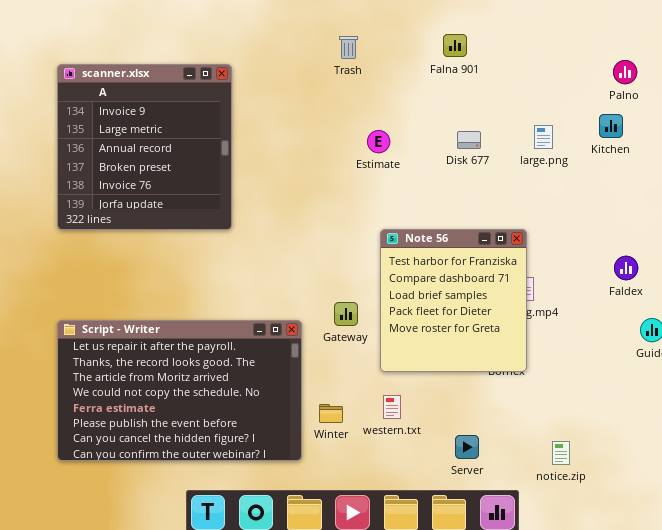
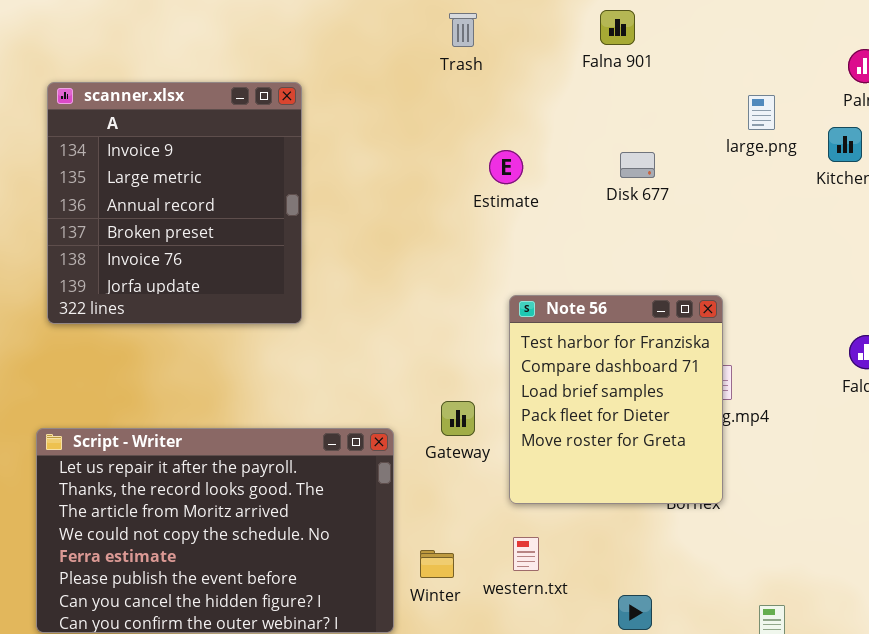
scanner.xlsx: [57,64,232,230] -> [47,82,302,324], moved
large.png: [534,125,553,149] -> [748,95,775,130], moved

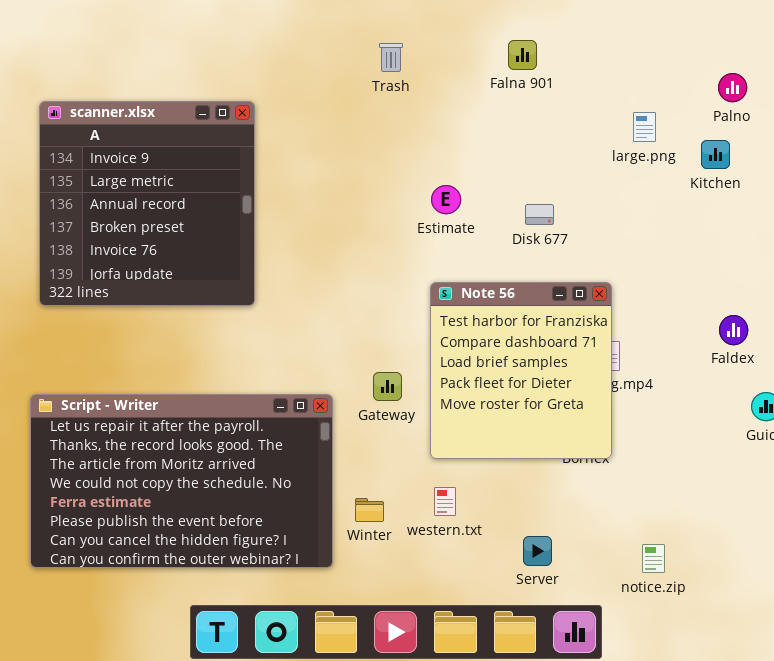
Estimate: [489,150,523,184] -> [431,185,461,214], moved
Disk 677: [620,152,655,178] -> [525,204,554,225], moved

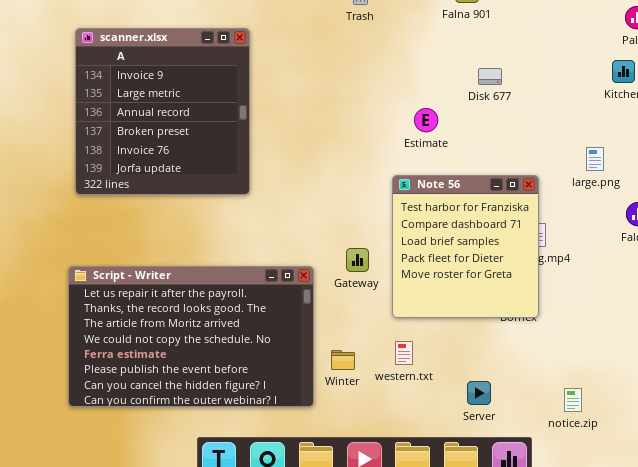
large.png: [633,112,656,142] -> [586,147,604,171], moved
Estimate: [431,185,461,214] -> [414,108,438,132], moved
Disk 677: [525,204,554,225] -> [478,68,502,85], moved

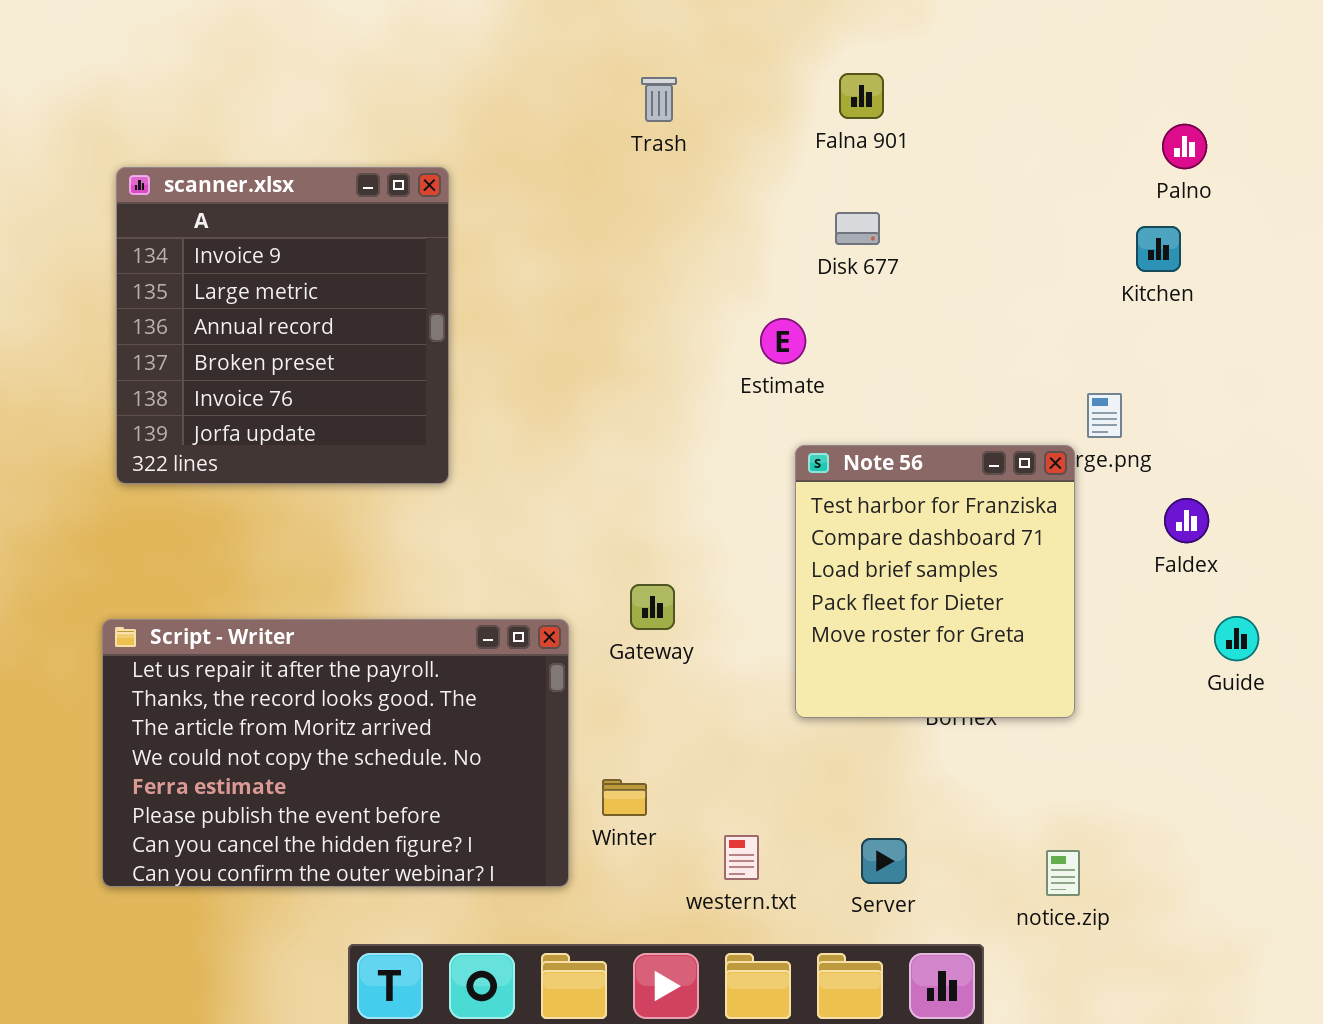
Disk 677: [478,68,502,85] -> [835,212,880,245], moved
Note 56: [392,175,539,318] -> [795,445,1075,718], moved
western.txt: [395,341,413,365] -> [724,835,759,880], moved

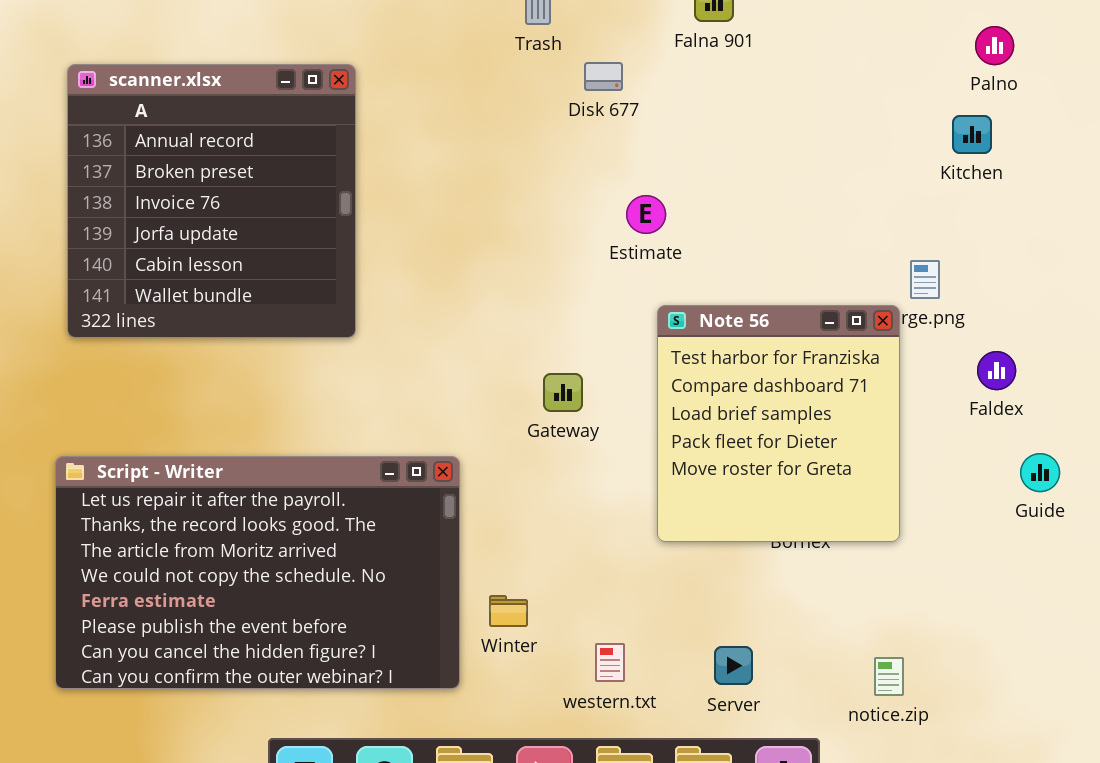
scanner.xlsx: [116,167,449,484] -> [67,64,356,338], scrolled down 2 rows
Disk 677: [835,212,880,245] -> [584,62,623,91], moved
Gateway: [630,584,675,630] -> [543,373,583,412], moved

